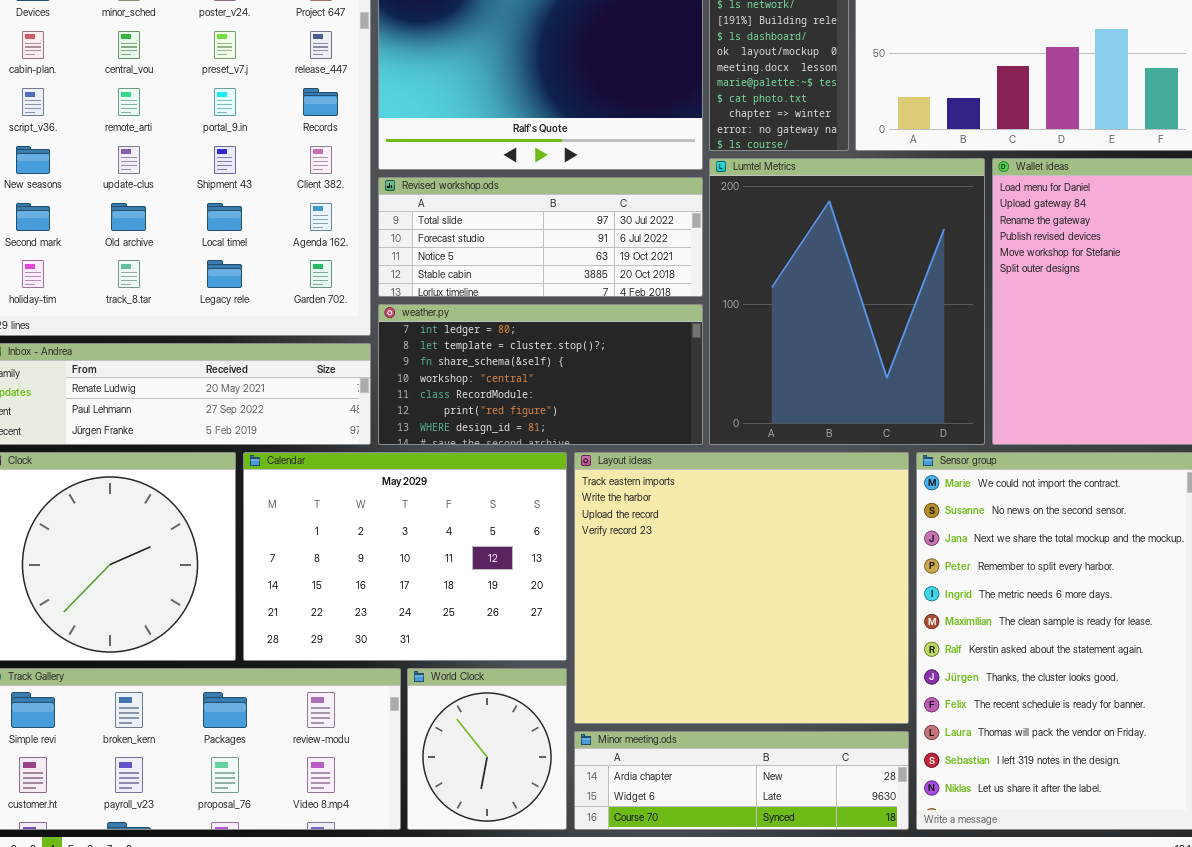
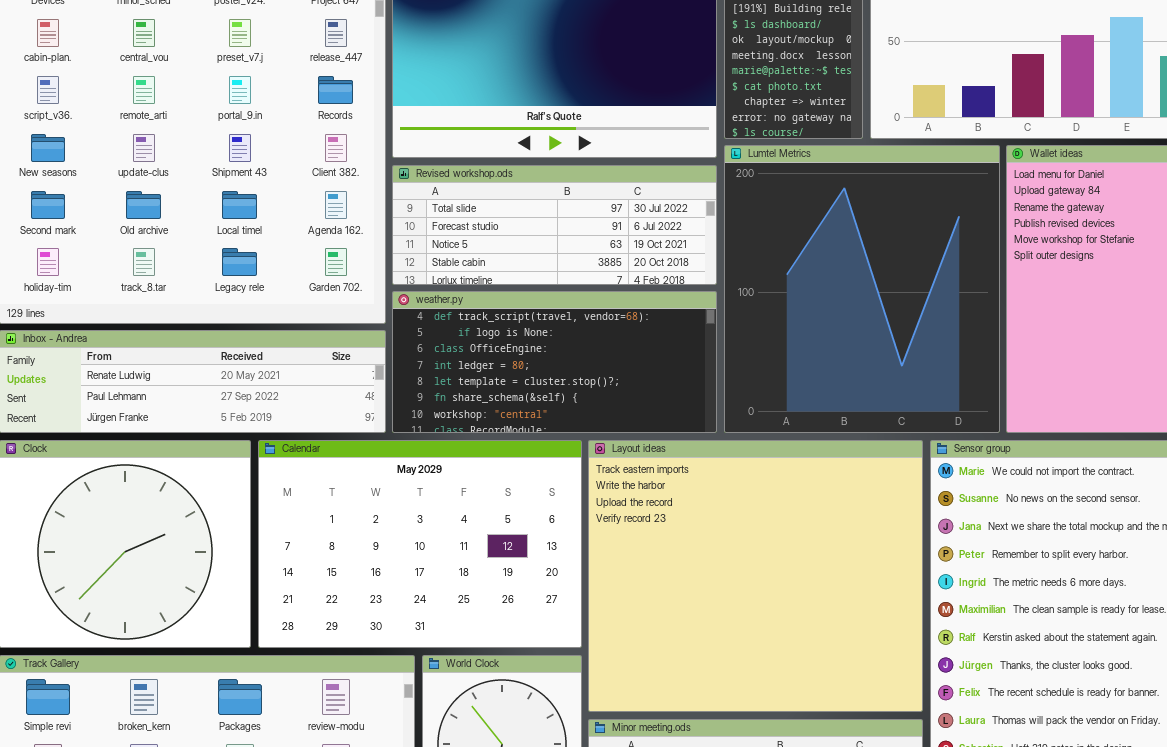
weather.py: [378,304,703,445] -> [392,291,717,433], scrolled up 3 rows

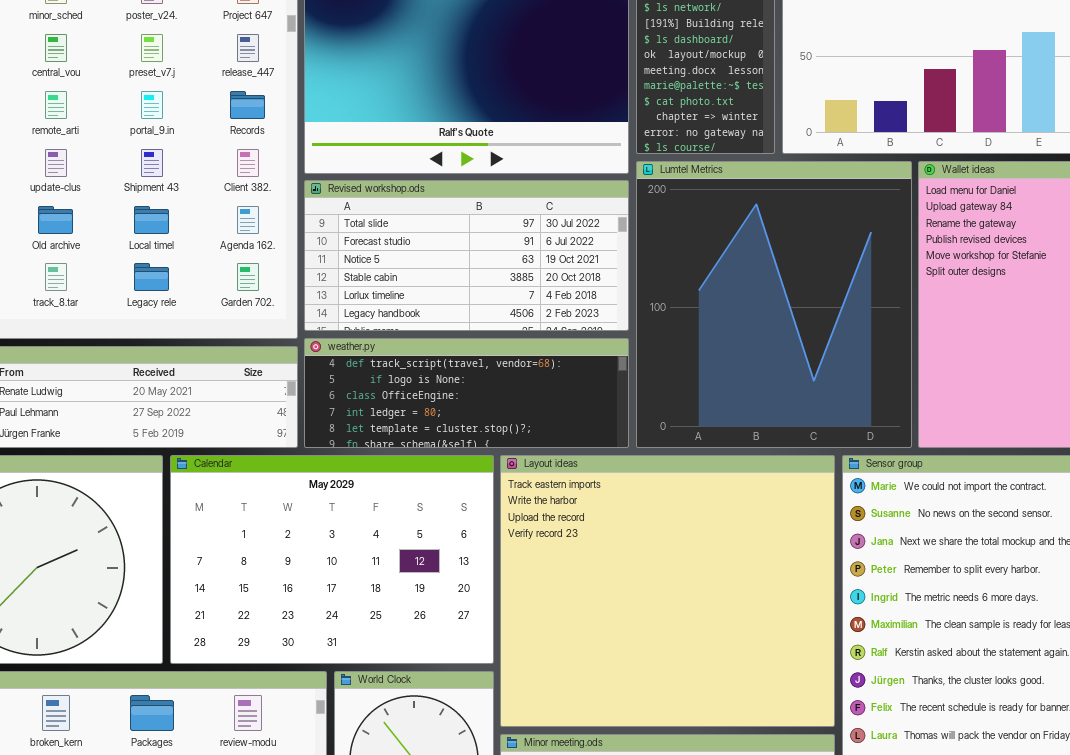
Revised workshop.ods: [392,165,717,285] -> [304,180,629,331], resized
weather.py: [392,291,717,433] -> [304,338,629,448], resized

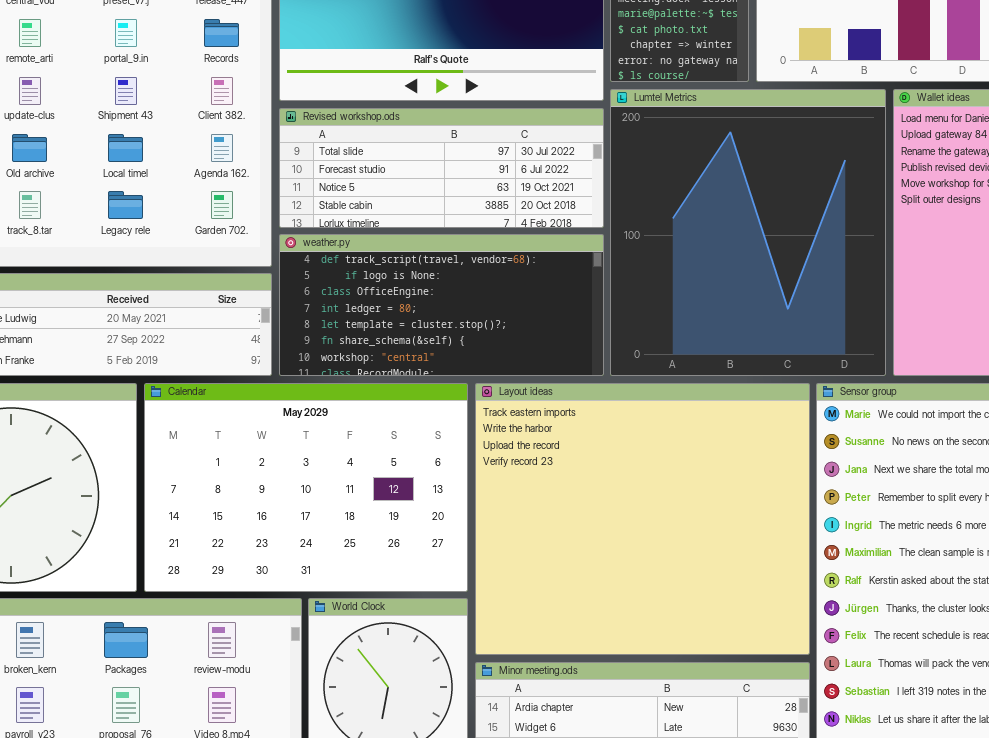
Revised workshop.ods: [304,180,629,331] -> [279,108,604,228], resized
weather.py: [304,338,629,448] -> [279,234,604,376], resized

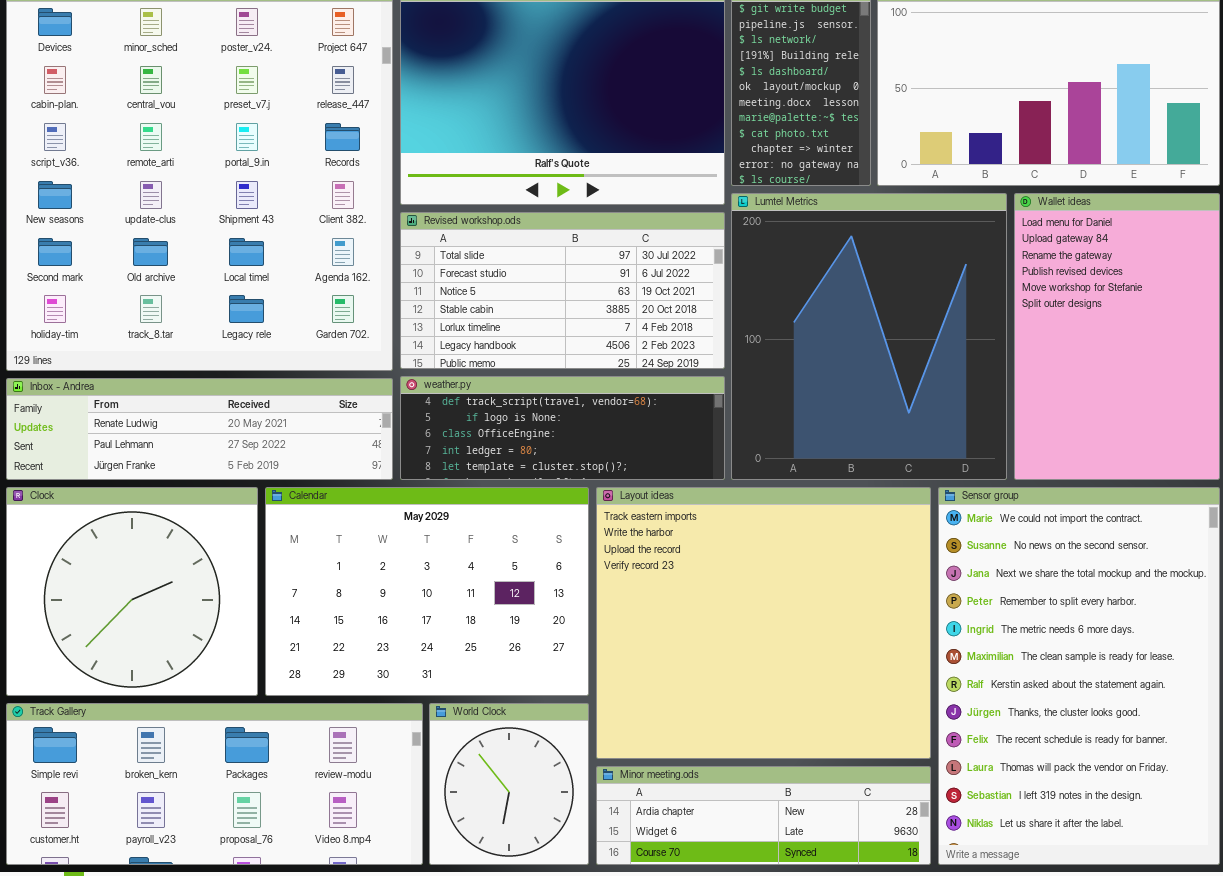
Revised workshop.ods: [279,108,604,228] -> [400,212,725,369], resized
weather.py: [279,234,604,376] -> [400,376,725,480], resized

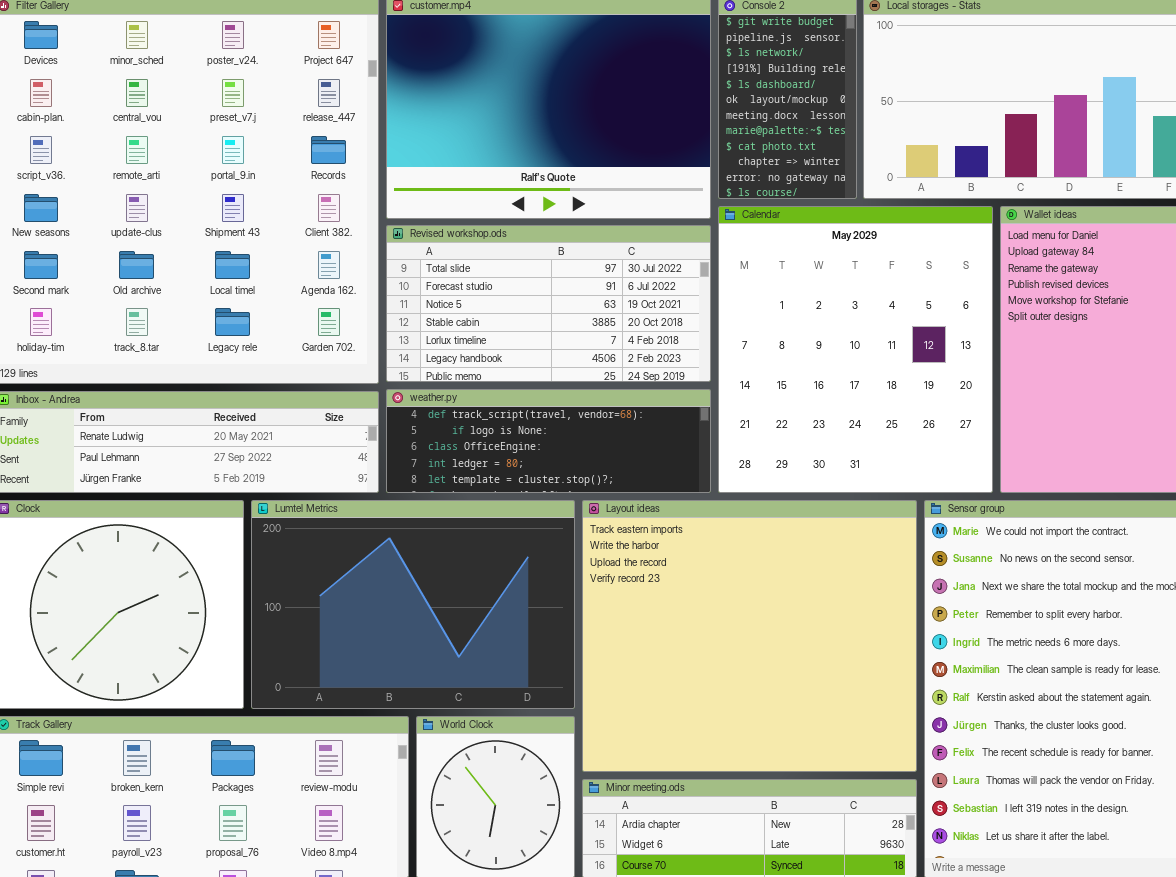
Lumtel Metrics: [731,193,1007,480] -> [251,500,575,709], moved, resized
Calendar: [265,487,589,696] -> [718,206,993,493], moved, resized

